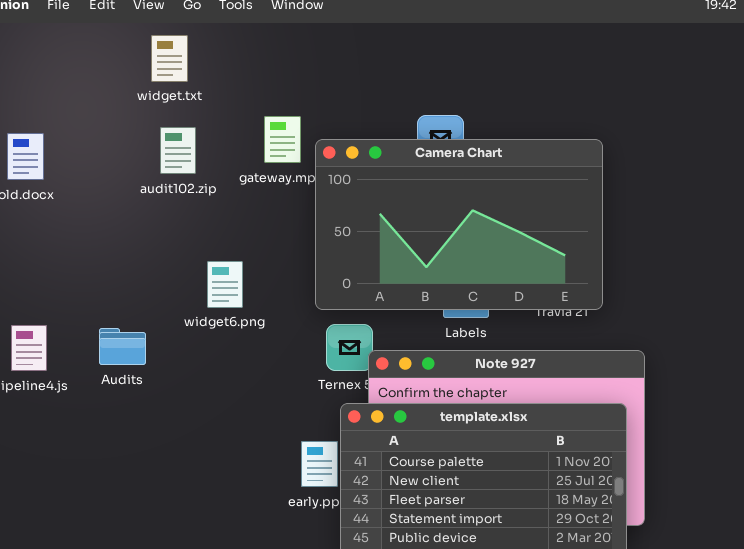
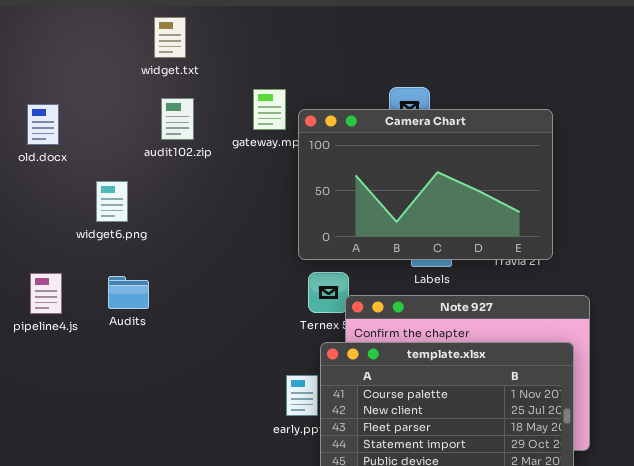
widget6.png: [207,261,243,308] -> [96,181,128,222], moved

